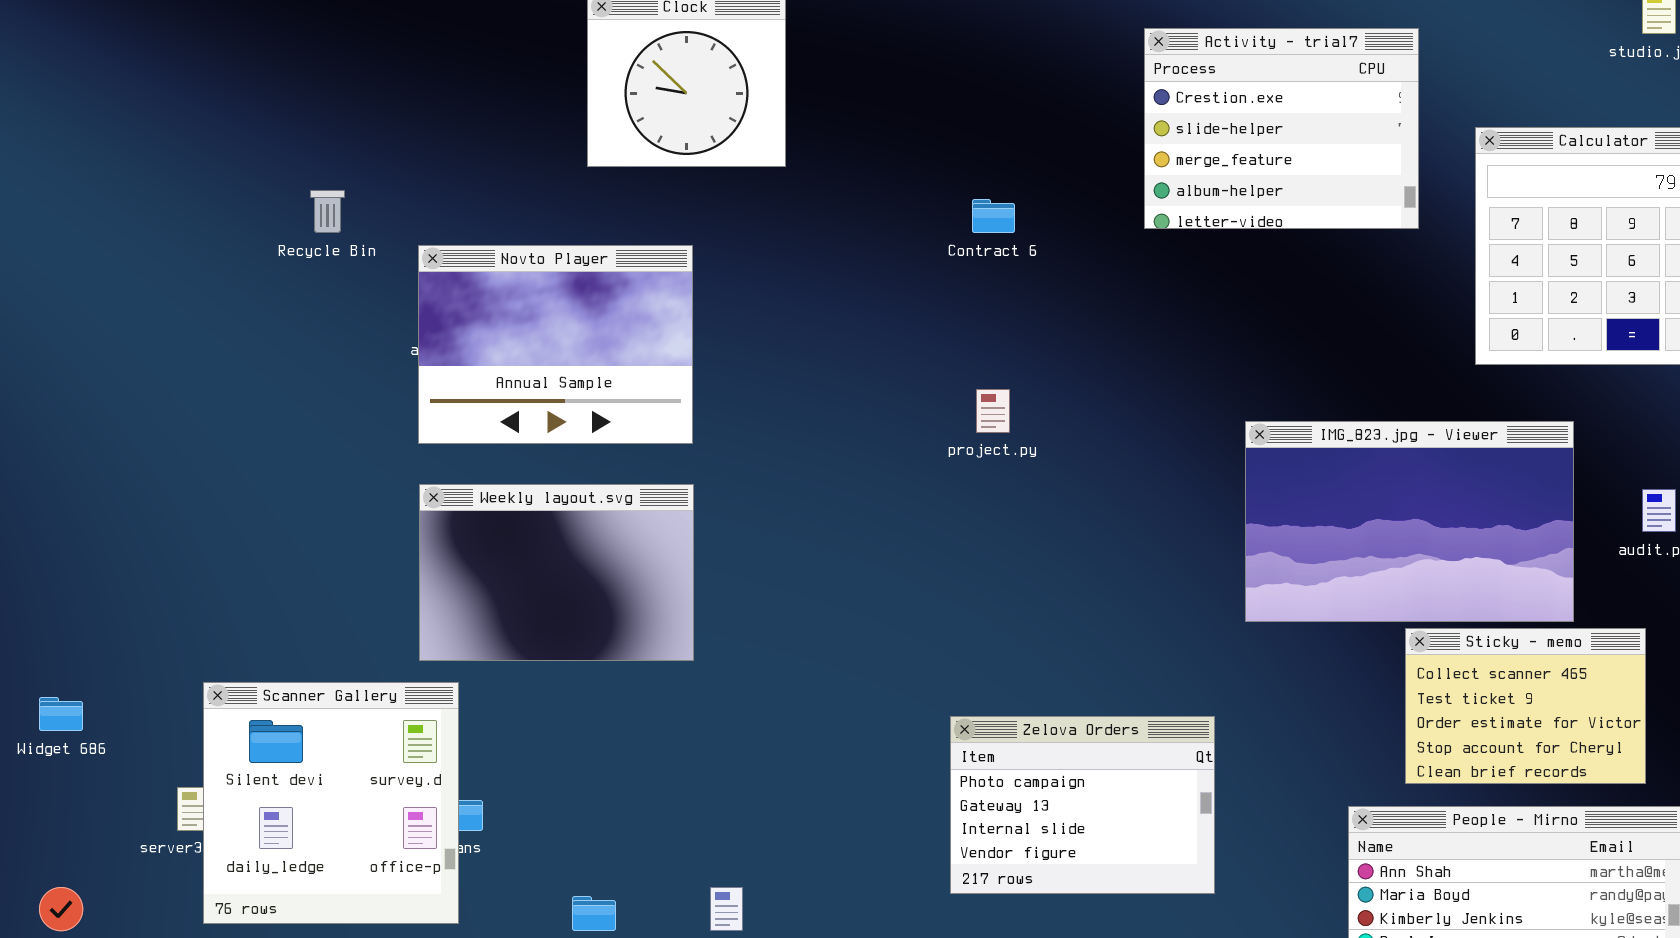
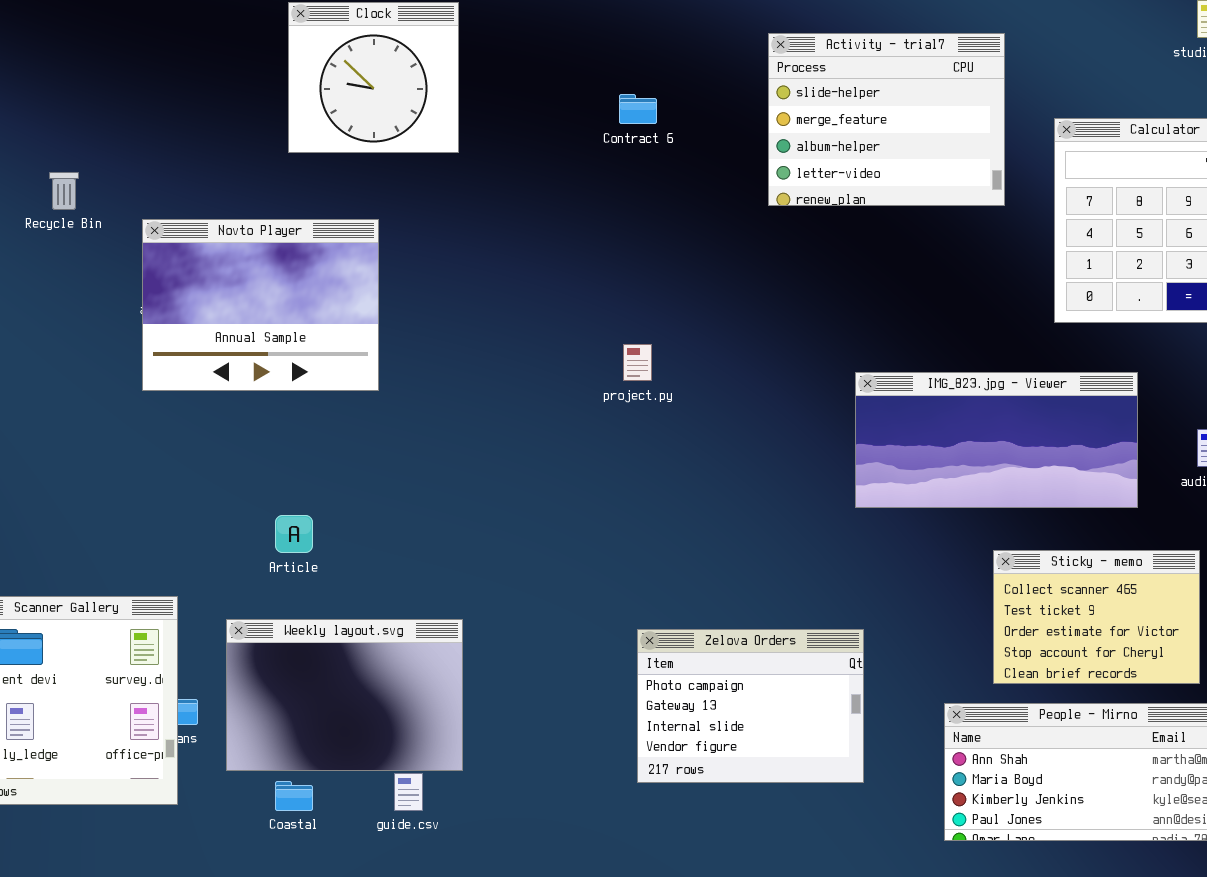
Activity - trial7: [1144,28,1419,229] -> [768,33,1005,206], scrolled down 1 row
Contract 6: [972,199,1015,233] -> [619,94,657,124], moved
IMG_823.jpg - Viewer: [1245,421,1574,622] -> [855,372,1138,508], resized
Weekly layout.svg: [419,484,694,661] -> [226,619,463,771], moved
Zelova Orders: [950,716,1215,894] -> [637,629,864,783], moved

